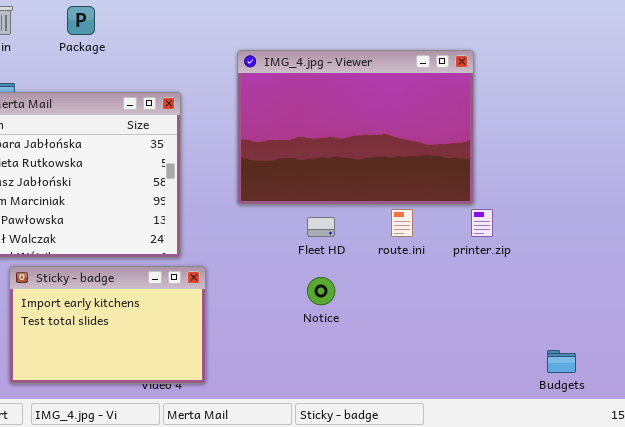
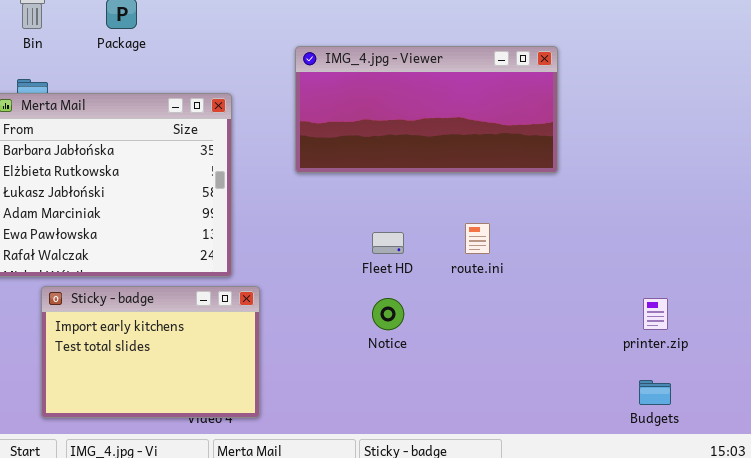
IMG_4.jpg - Viewer: [237,50,474,205] -> [295,46,558,173], resized
printer.zip: [471,209,493,237] -> [643,298,668,330], moved

